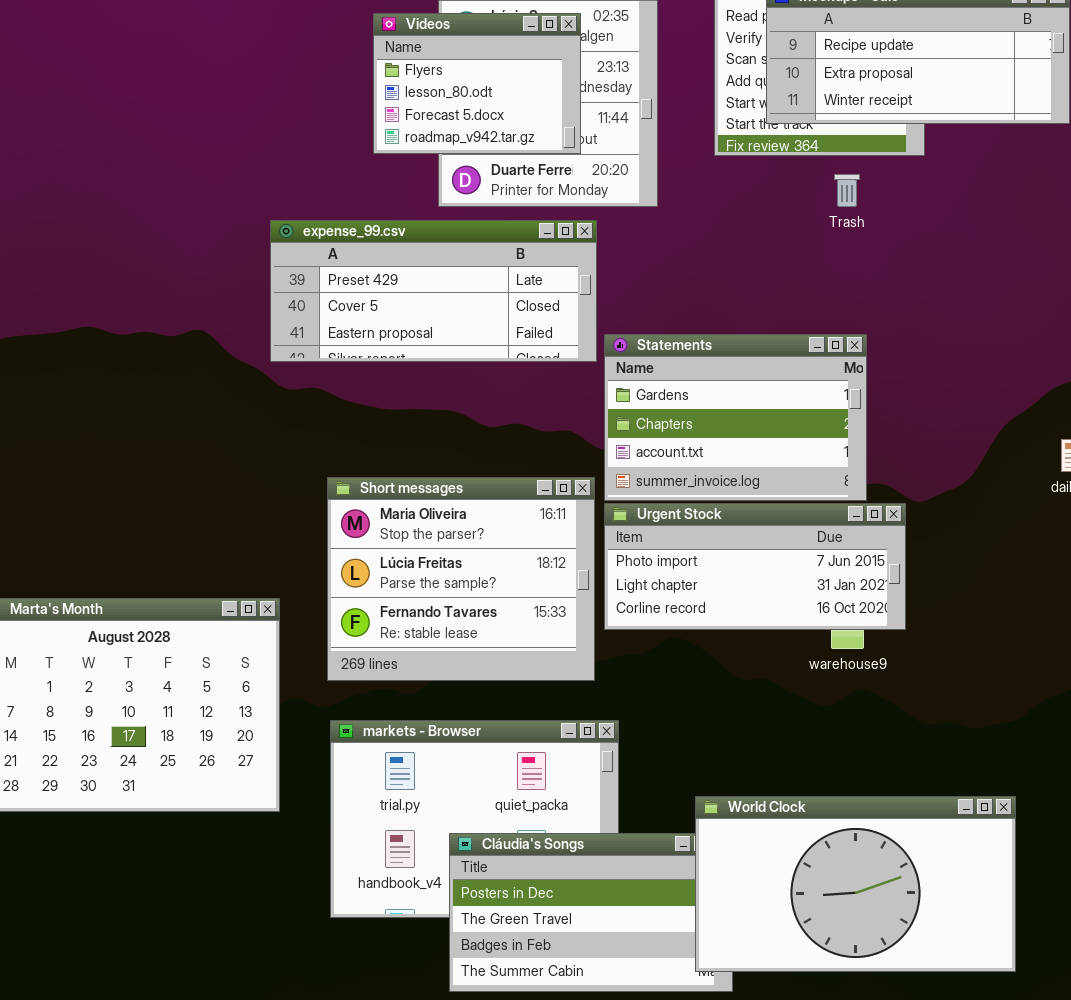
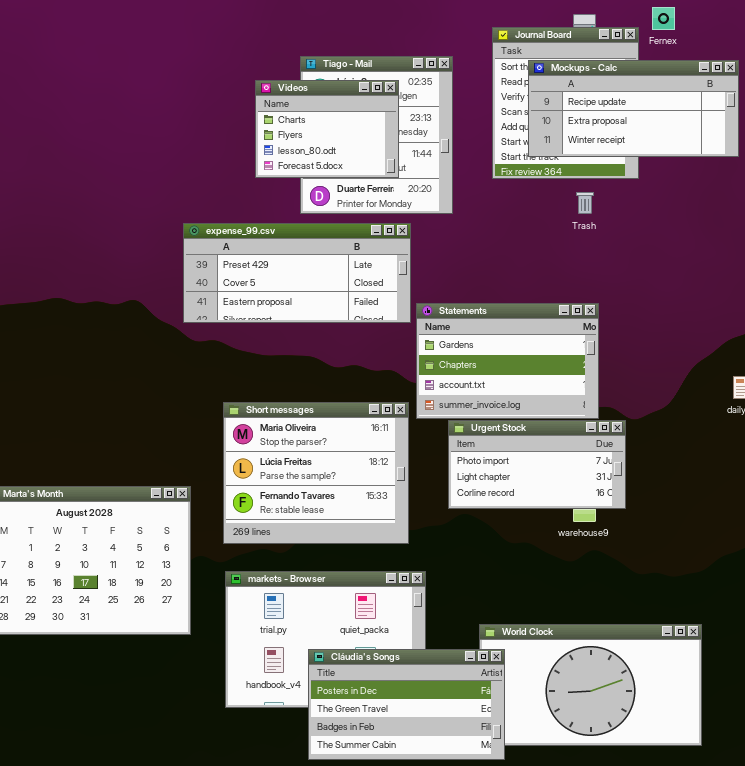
Videos: [373,13,581,154] -> [255,80,399,178], scrolled up 1 row
Urgent Stock: [604,503,906,630] -> [448,420,626,509], resized
Cláudia's Songs: [449,833,733,992] -> [308,649,505,760], raised

